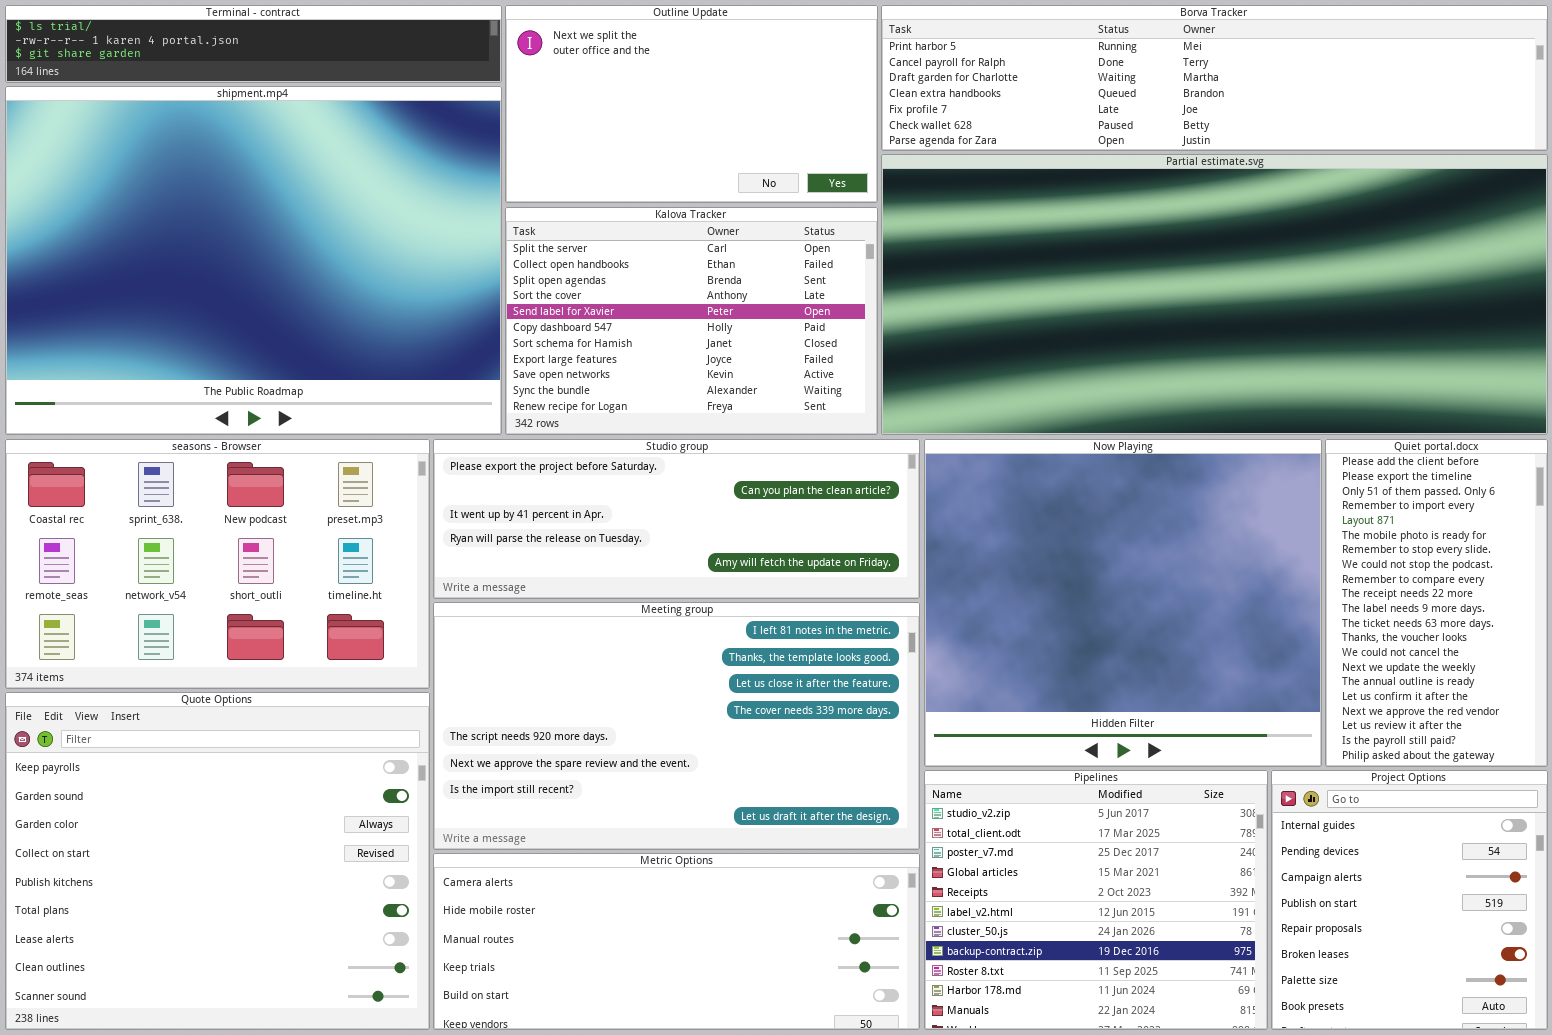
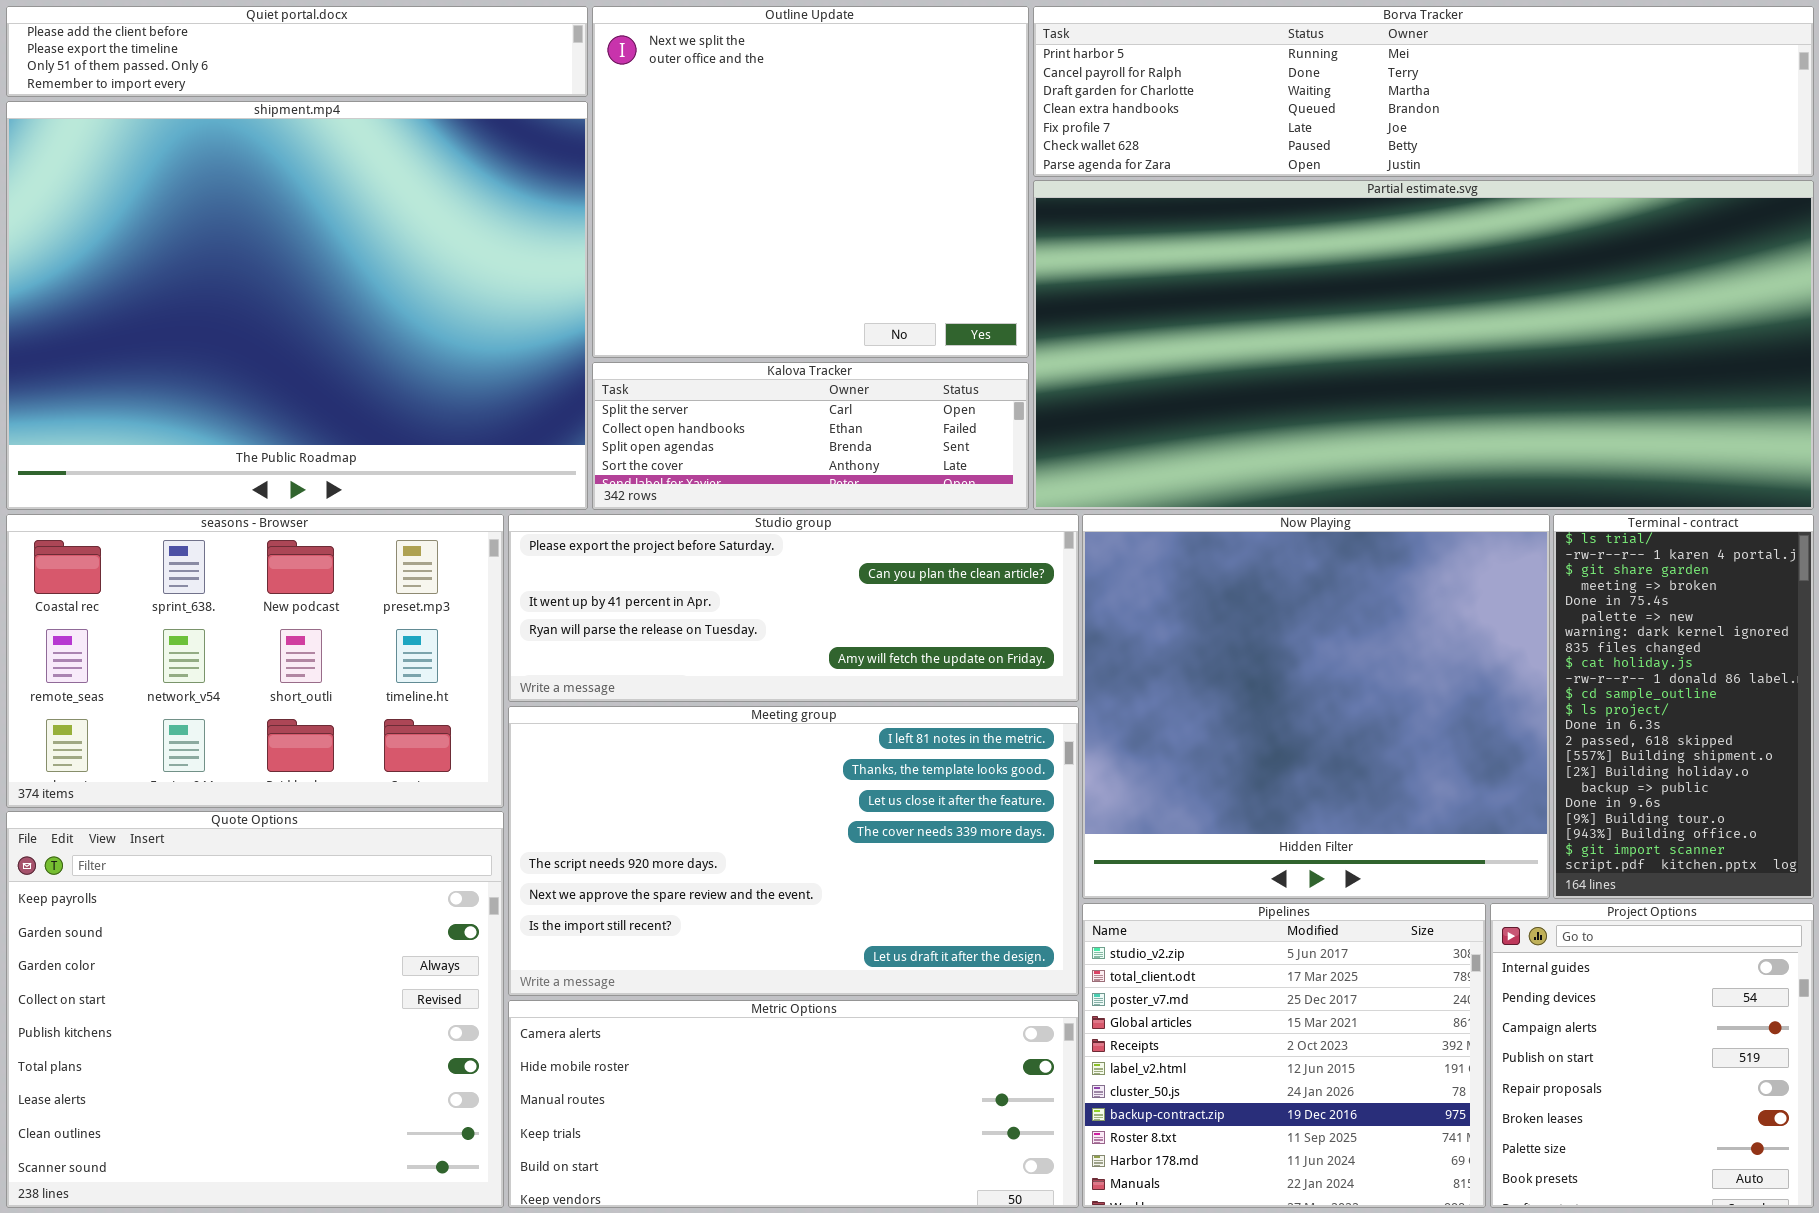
Terminal - contract: [5,5,502,83] -> [1553,514,1814,899], moved, resized
Outline Update: [505,5,878,203] -> [592,6,1029,358], resized
Kalova Tracker: [505,207,878,435] -> [592,362,1029,510], resized
Quiet portal.docx: [1325,439,1548,767] -> [6,6,588,97], moved, resized

